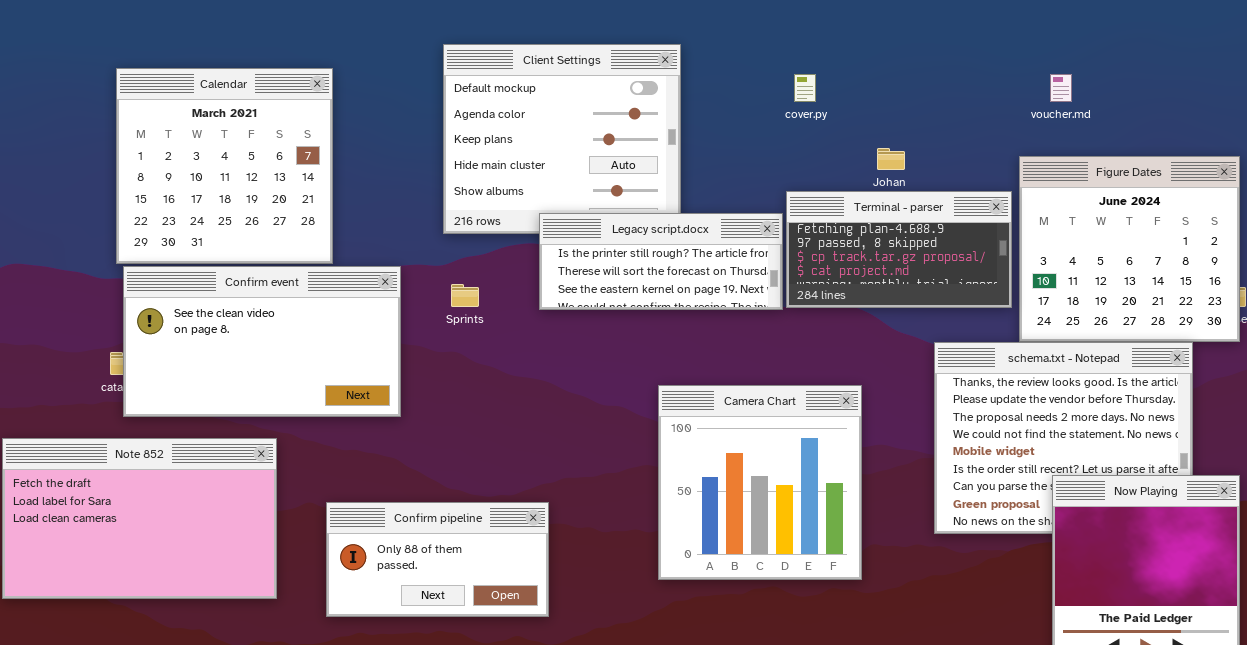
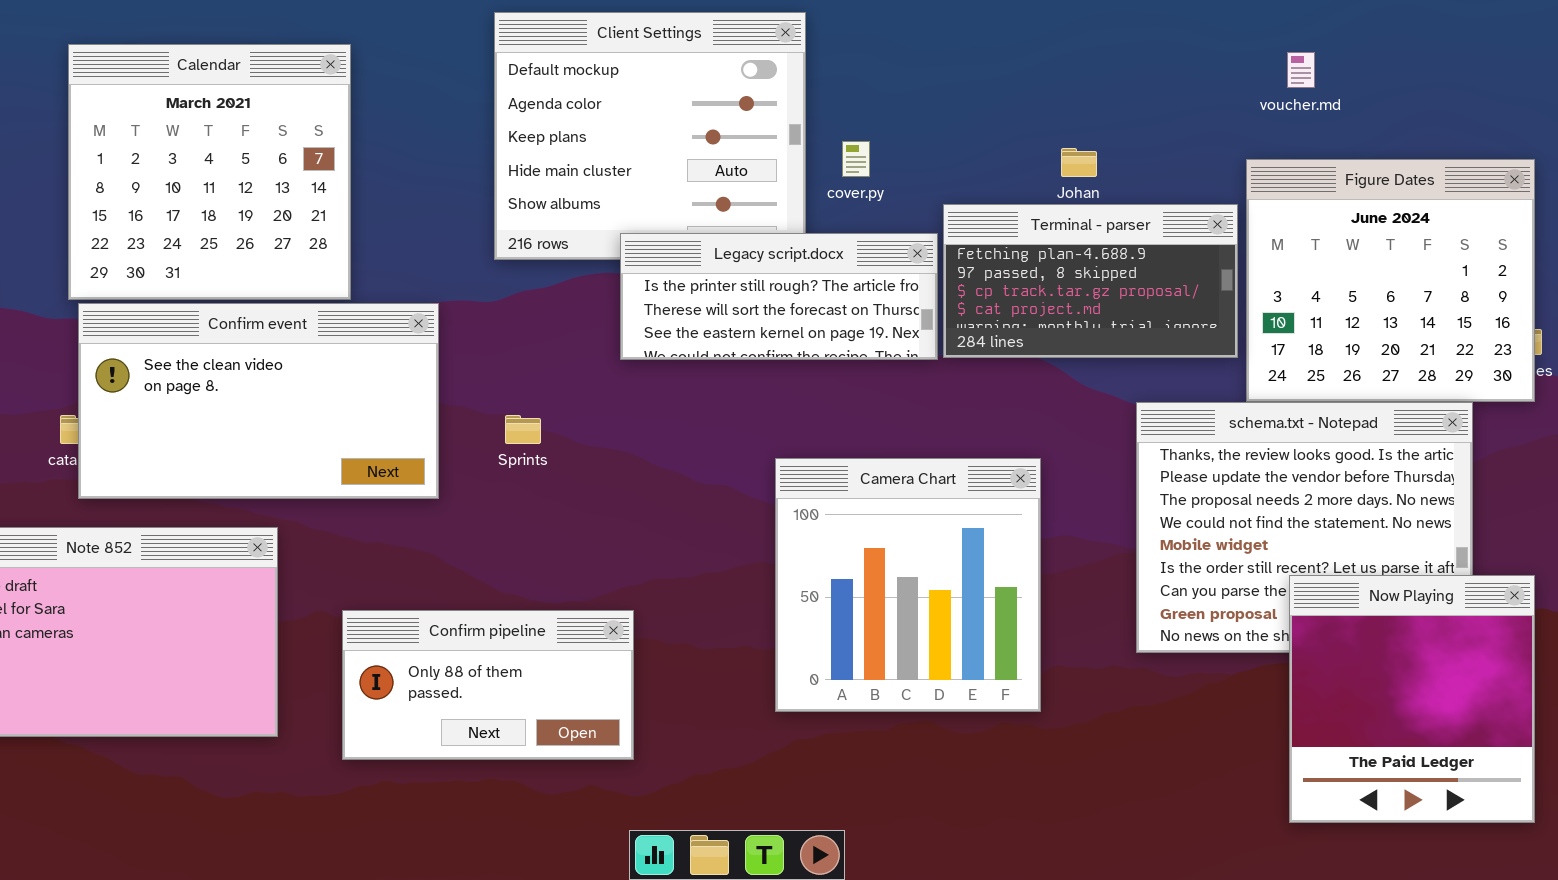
cover.py: [794,74,816,102] -> [842,141,870,177], moved
Sprints: [451,284,479,307] -> [505,415,541,444], moved

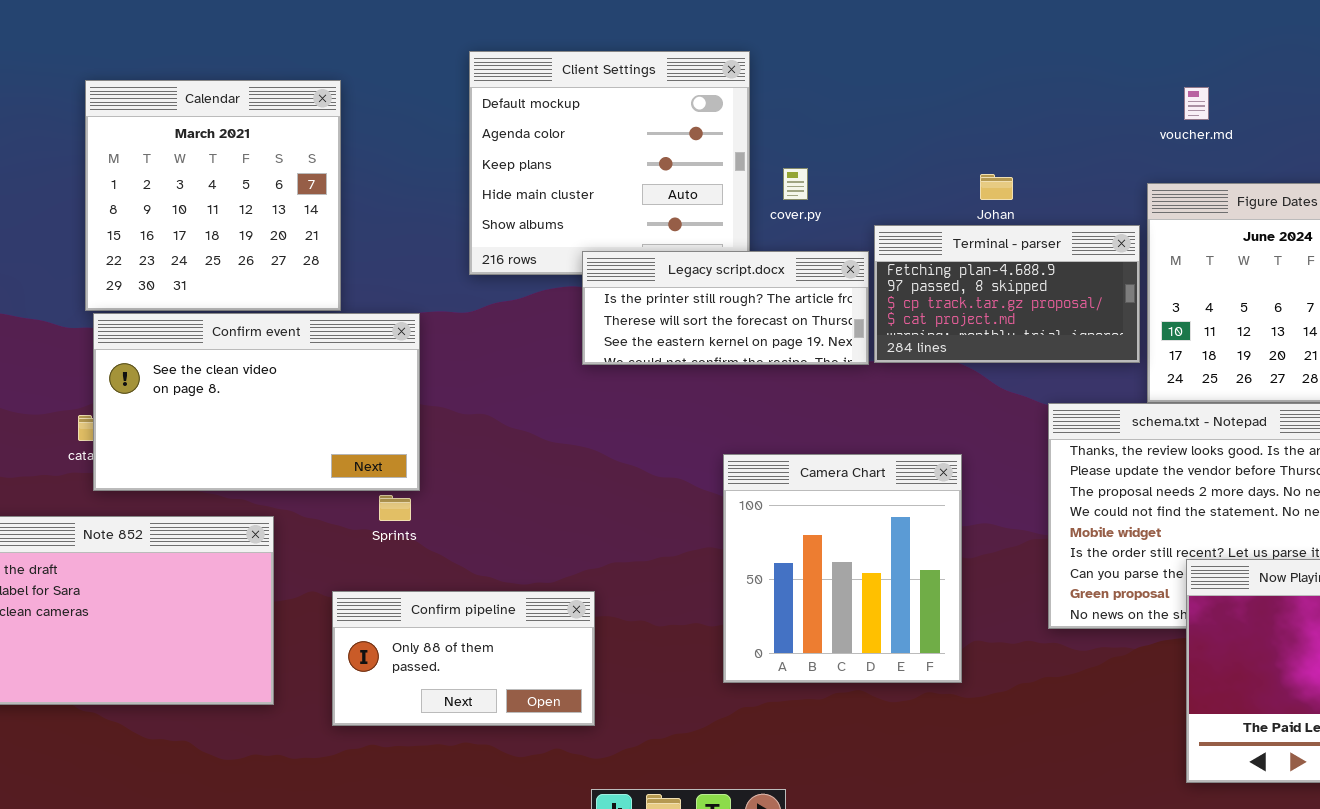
Sprints: [505,415,541,444] -> [379,495,411,521], moved

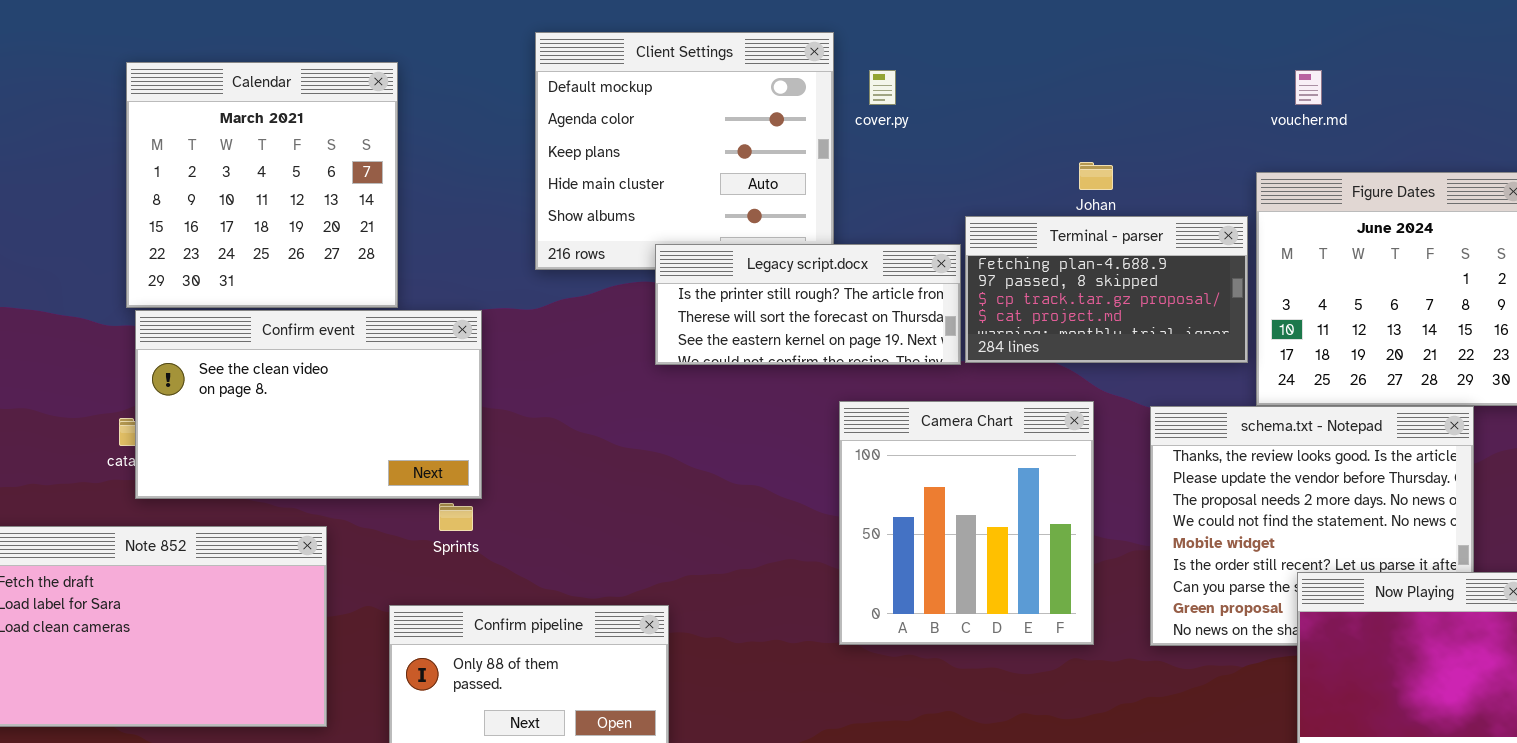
cover.py: [783,168,808,200] -> [869,70,896,105], moved
Camera Chart: [723,454,962,683] -> [839,401,1094,645], moved

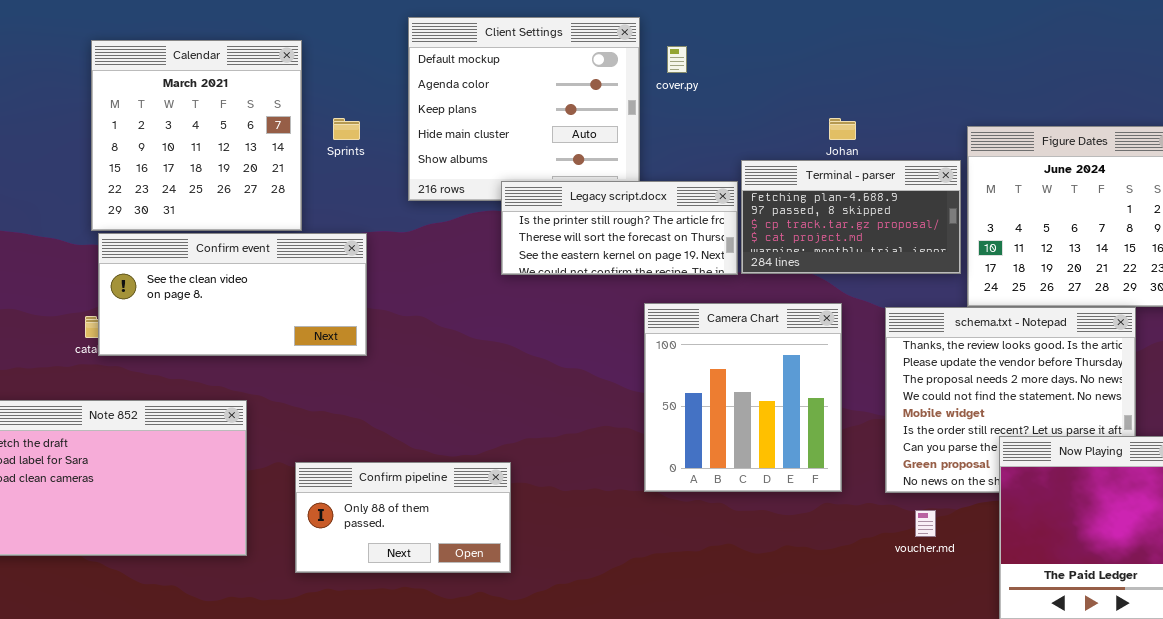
voucher.md: [1295,70,1322,105] -> [915,510,936,537], moved
Confirm event: [135,310,482,499] -> [98,233,367,356], resized
Sprints: [439,503,473,531] -> [333,118,360,140], moved

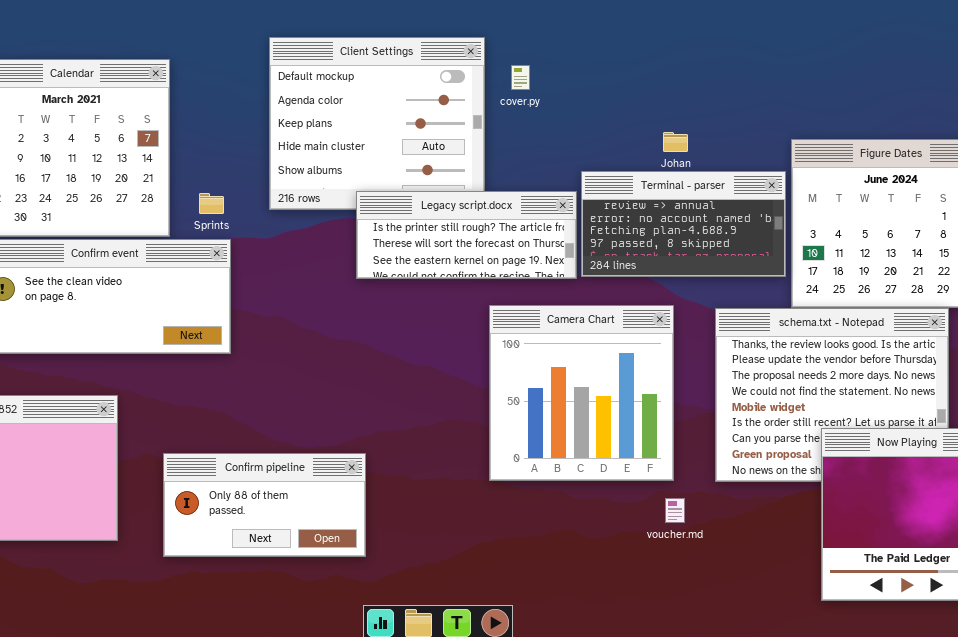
Sprints: [333,118,360,140] -> [199,193,224,214], moved
Terminal - parser: [741,160,961,274] -> [581,171,786,277], scrolled up 2 rows
voucher.md: [915,510,936,537] -> [665,498,685,523], moved

